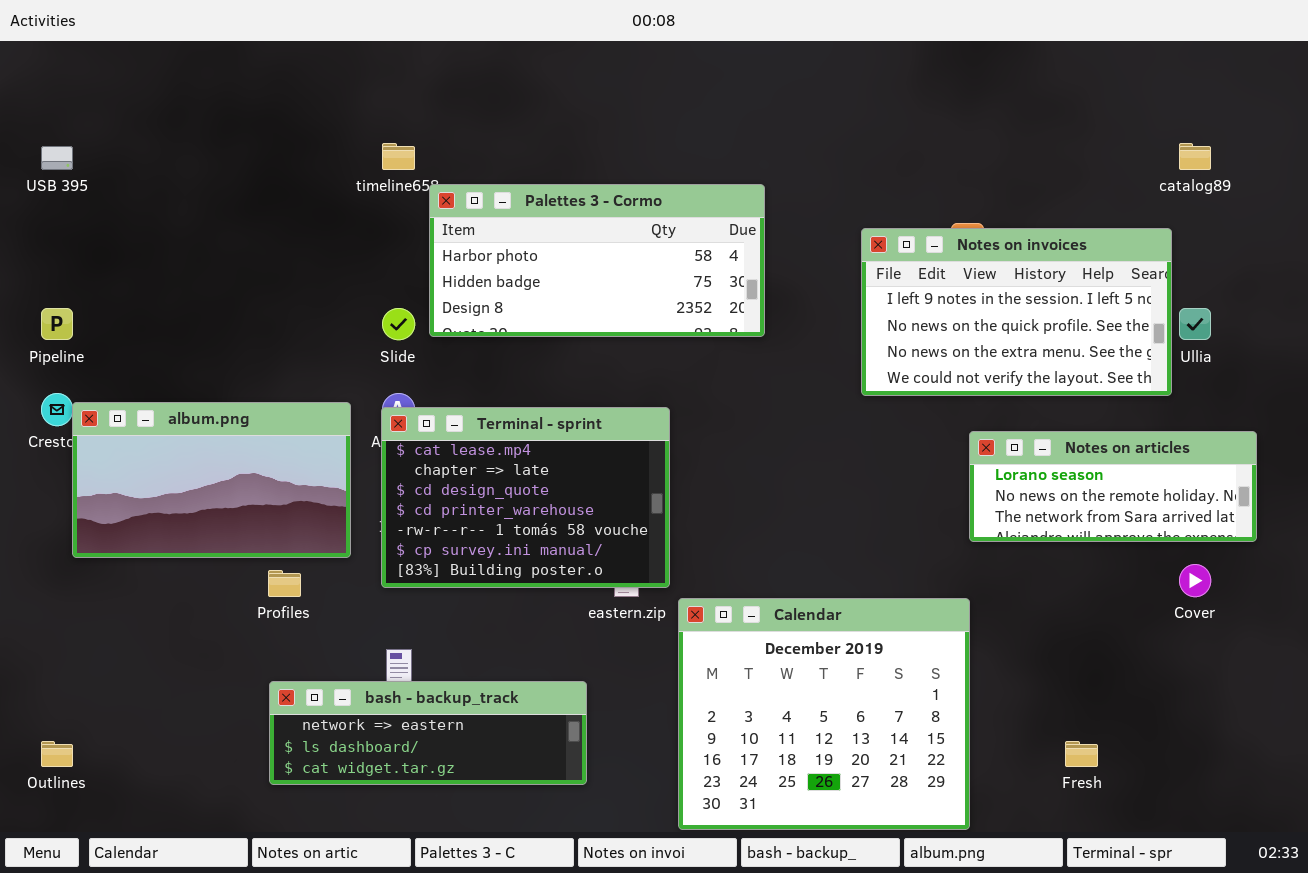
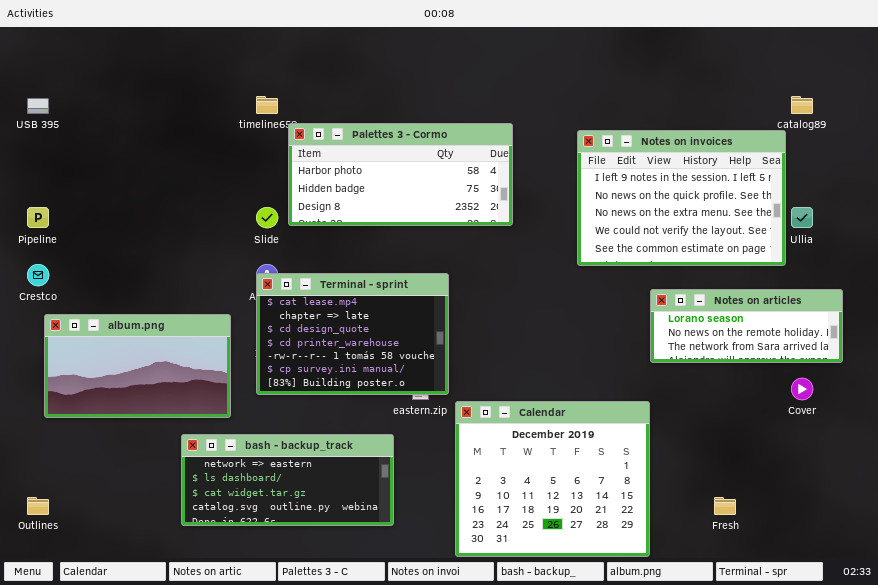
Notes on invoices: [861,228,1172,396] -> [577,130,786,266], resized
album.png: [72,402,351,558] -> [44,314,231,418], moved
bash - backup_track: [269,681,587,785] -> [181,434,394,526], resized

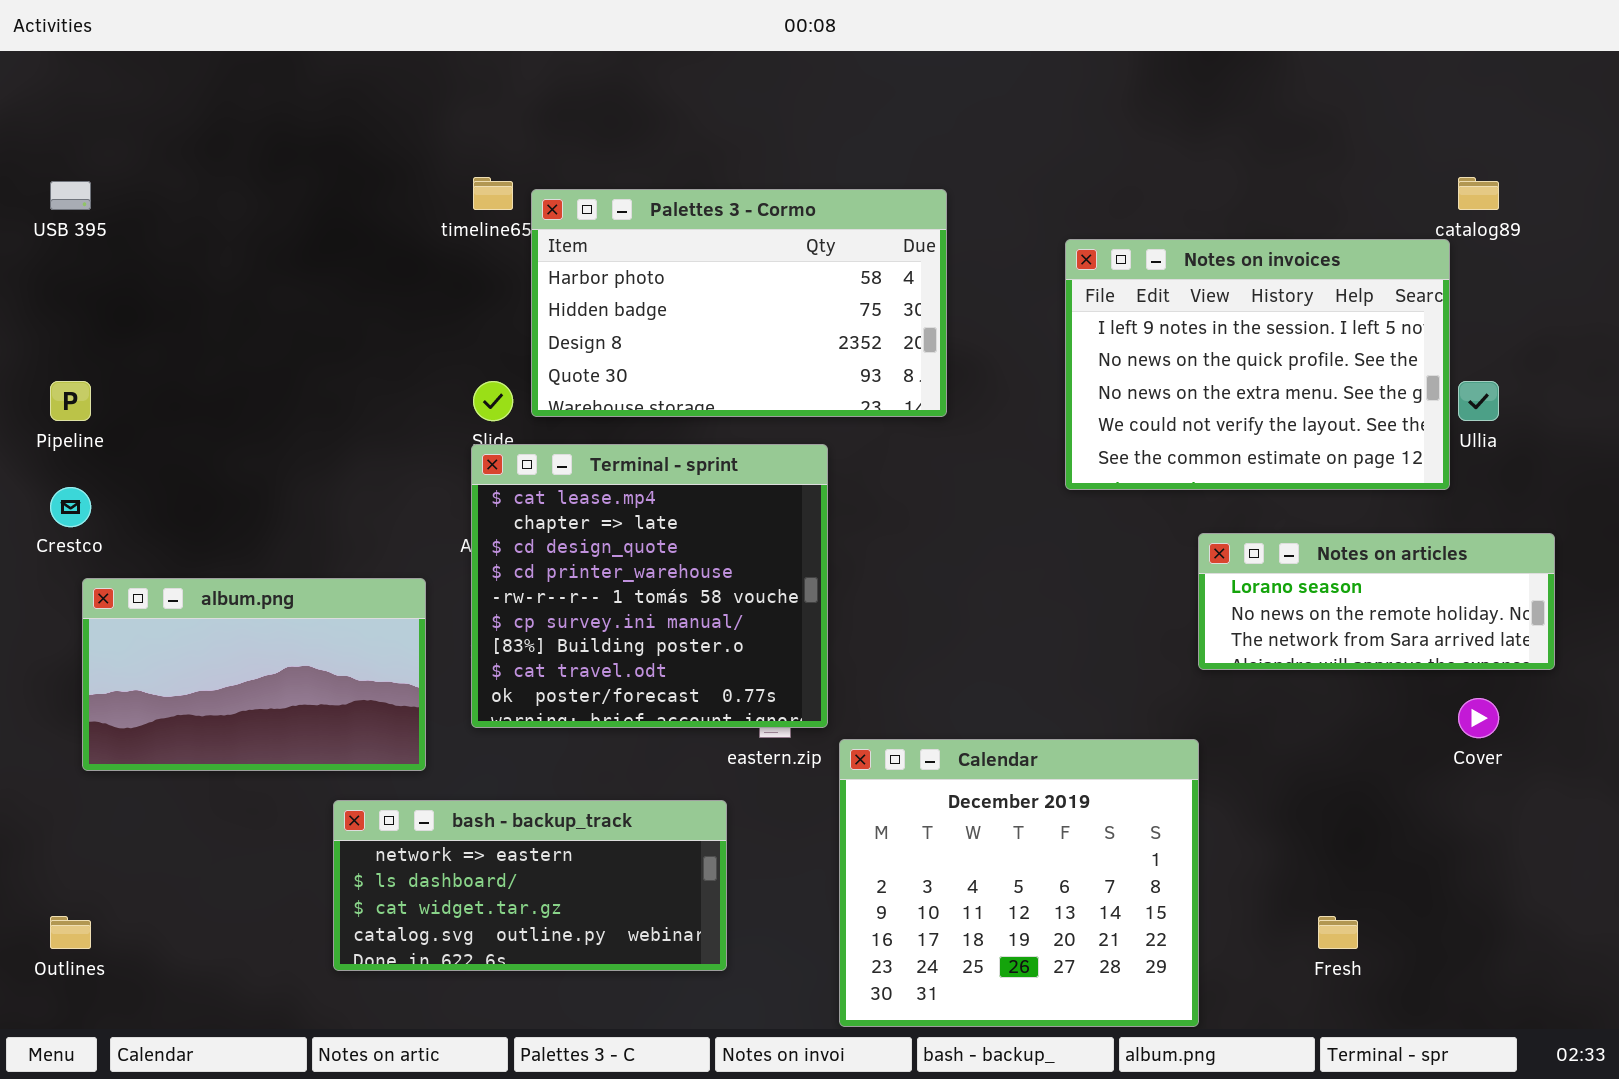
Palettes 3 - Cormo: [288,123,513,226] -> [531,189,947,417], resized
Terminal - sprint: [256,273,449,395] -> [471,444,828,728], resized

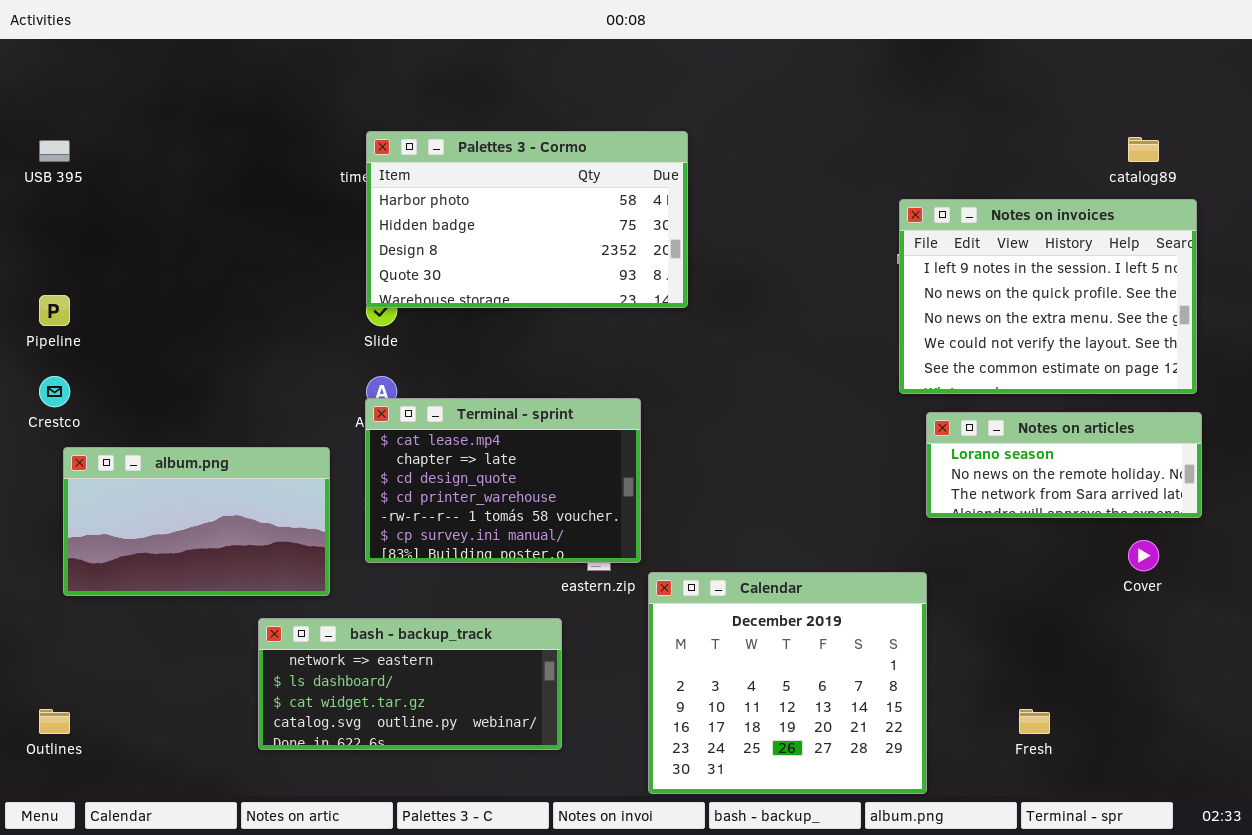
Palettes 3 - Cormo: [531,189,947,417] -> [366,131,688,308], moved
Notes on invoices: [1065,239,1450,490] -> [899,199,1197,394], moved
Terminal - sprint: [471,444,828,728] -> [365,398,641,563], resized

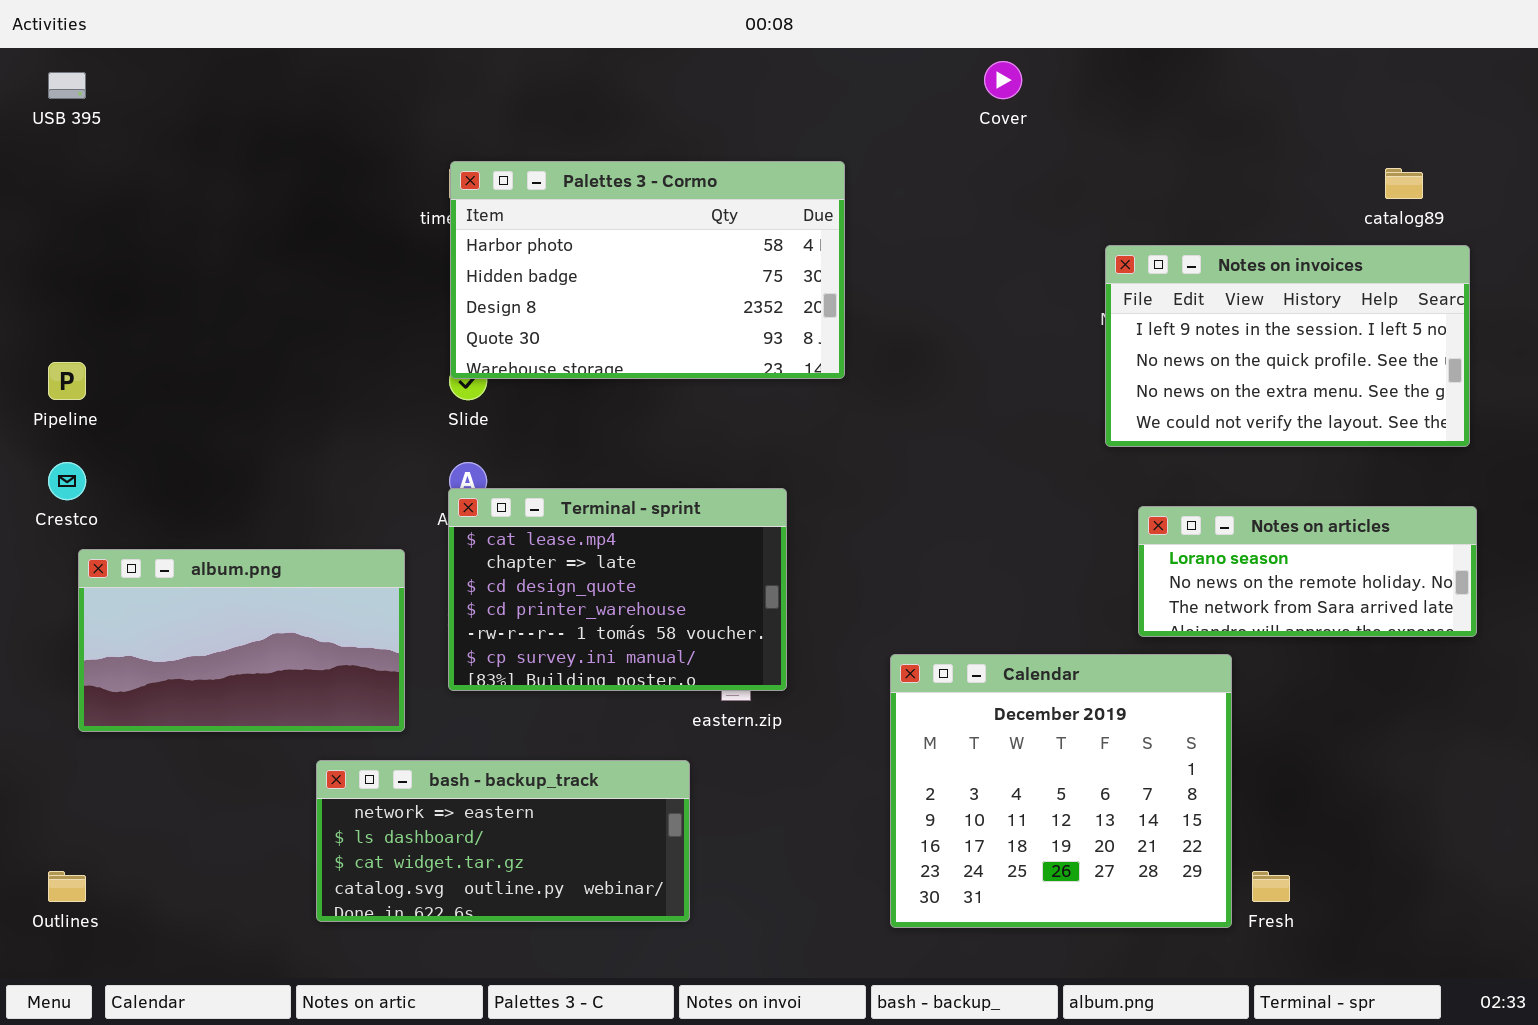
USB 395: [39,140,70,162] -> [48,72,86,99], moved
Notes on invoices: [899,199,1197,394] -> [1105,245,1470,447], resized
Cover: [1128,540,1159,571] -> [984,61,1022,99], moved
Calendar: [648,572,927,794] -> [890,654,1232,928], moved

